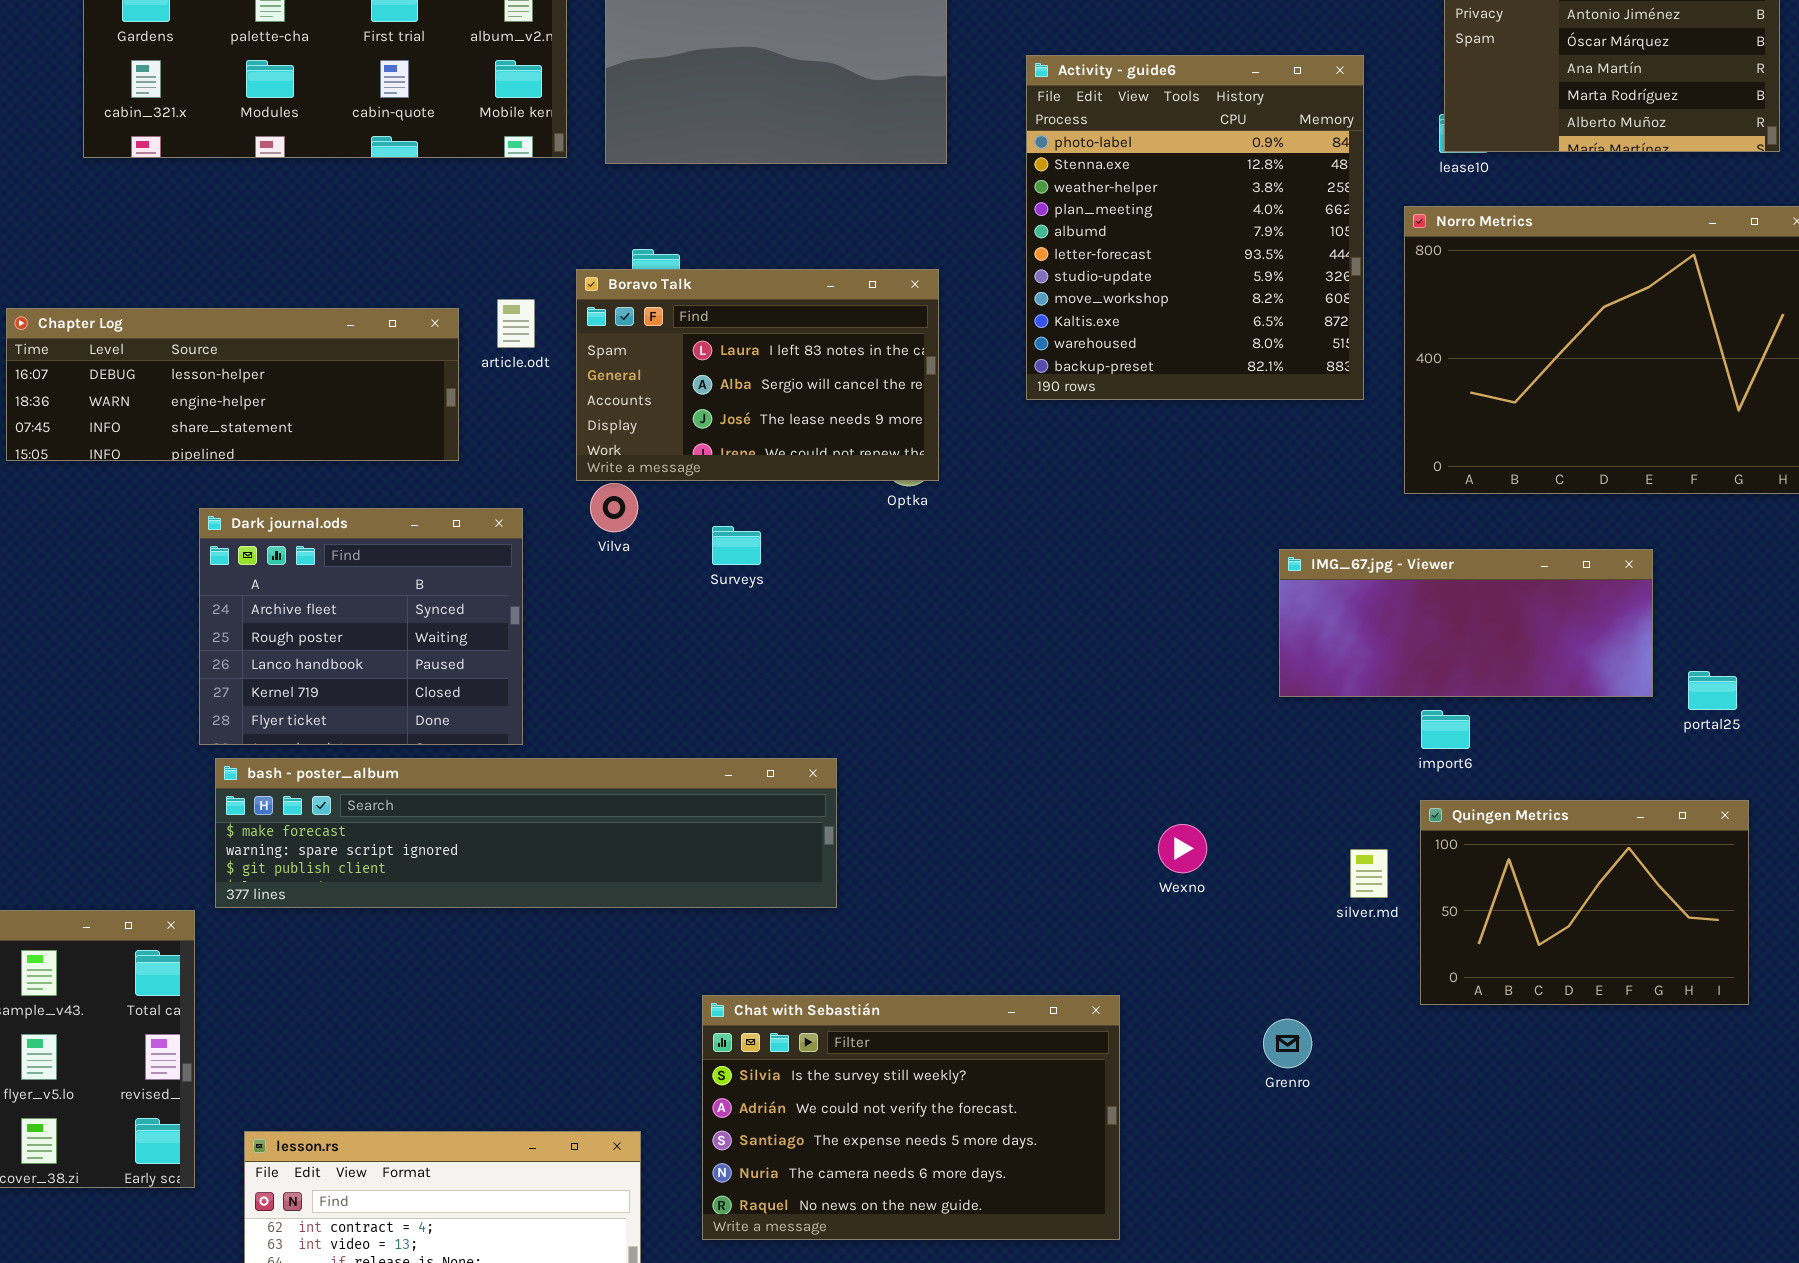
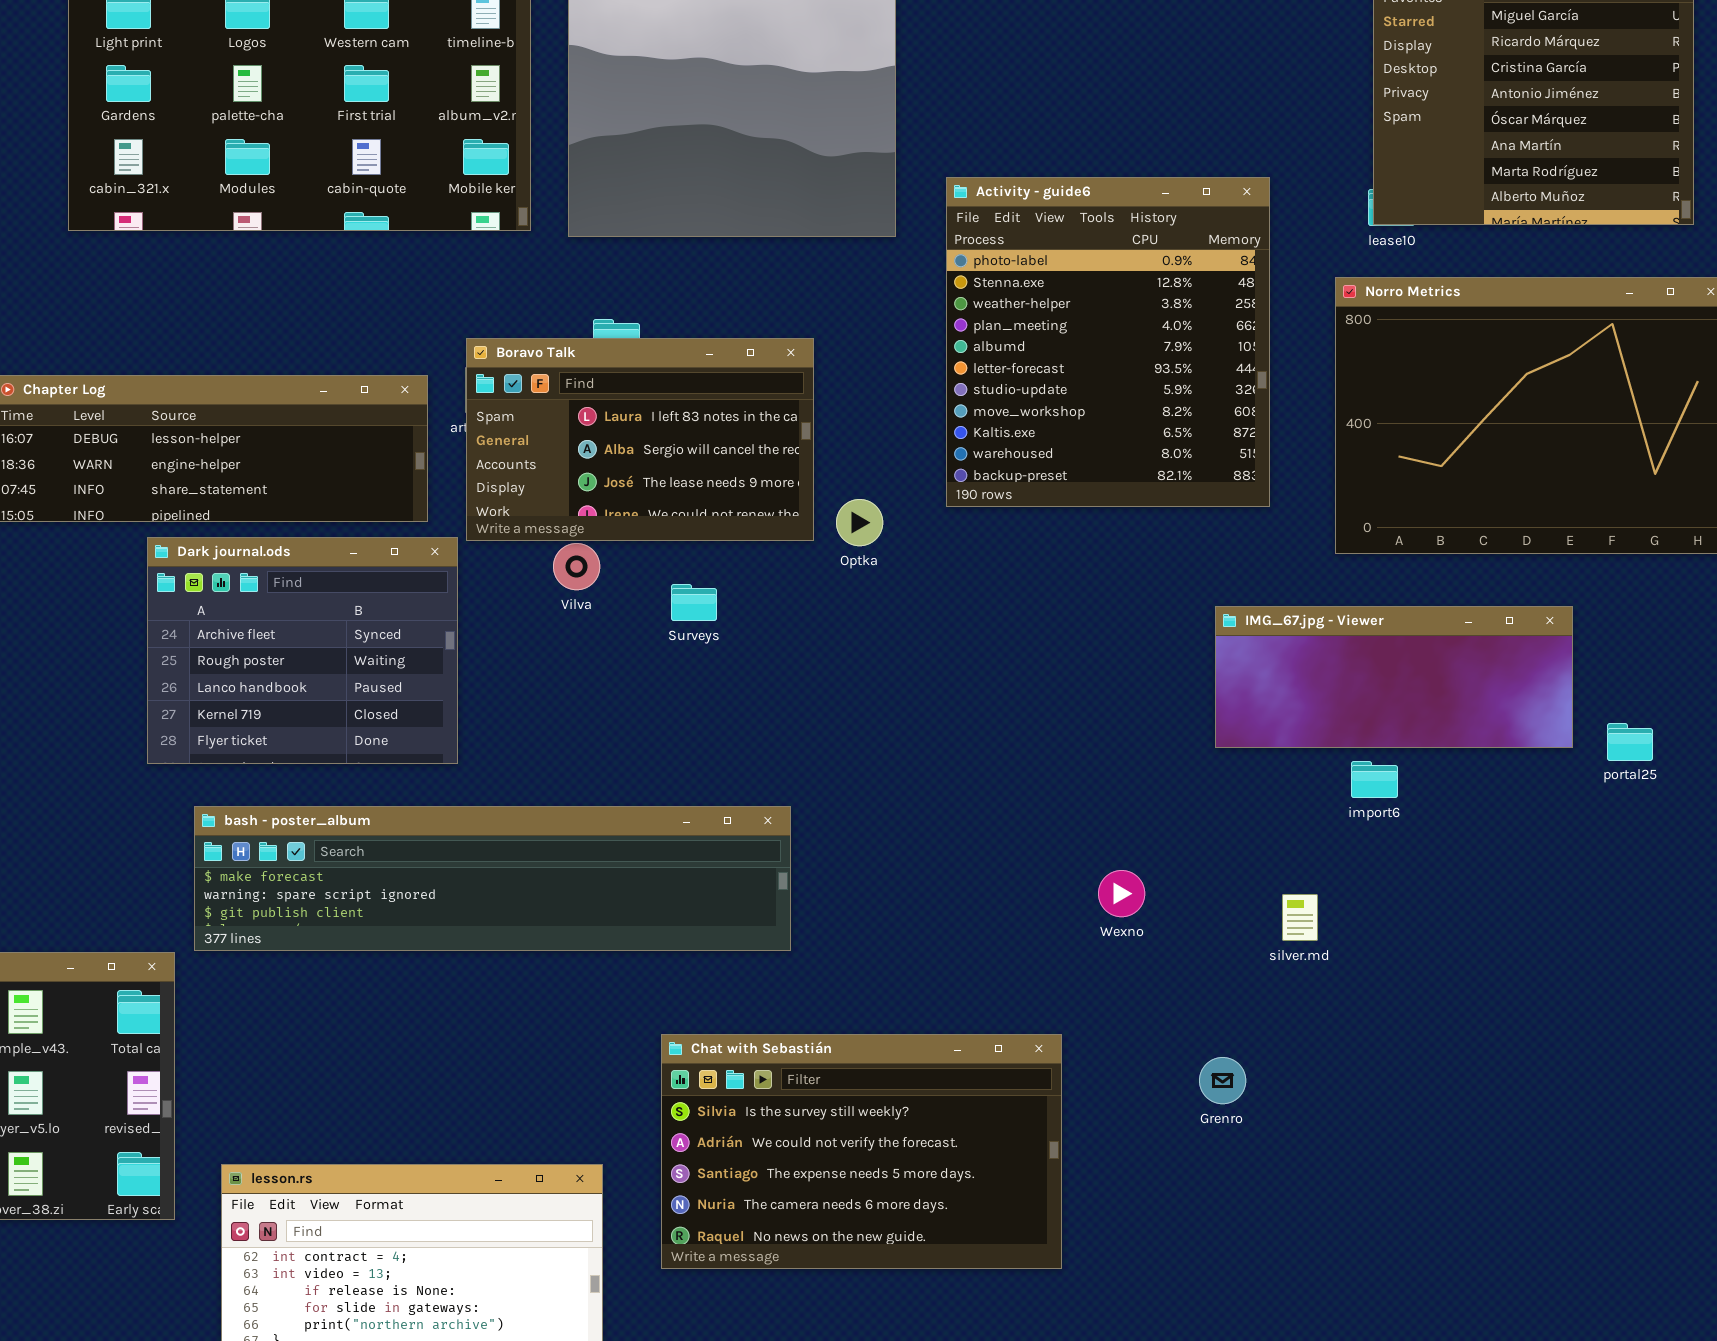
Activity - guide6: [1026,55,1364,400] -> [946,177,1270,507], moved
Boravo Talk: [576,269,939,481] -> [466,338,814,541], moved
Dark journal.ods: [199,508,523,745] -> [147,537,458,764], moved
Quingen Metrics: [1420,800,1749,1005] -> none, closed

